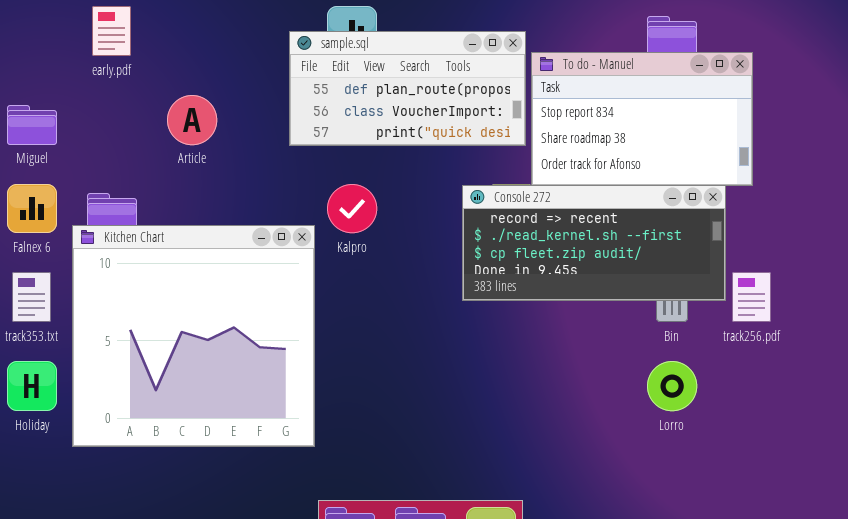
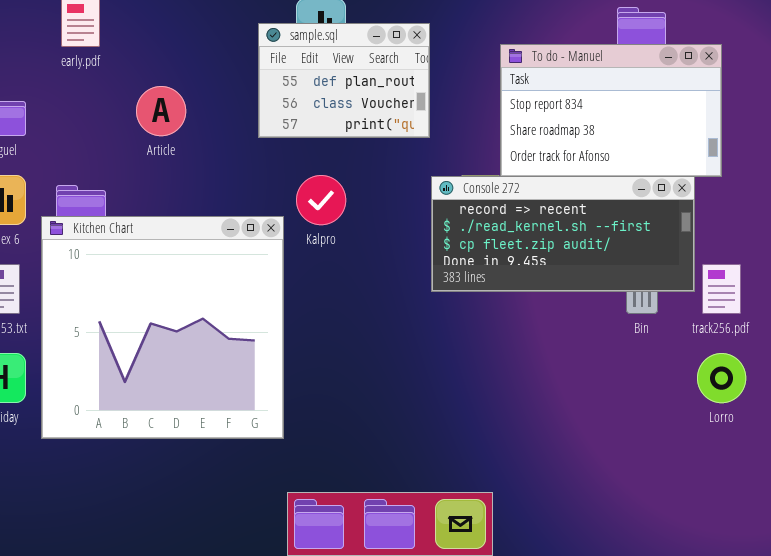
sample.sql: [289,31,526,146] -> [258,23,430,138], resized
Lorro: [647,361,697,411] -> [697,353,746,403], moved

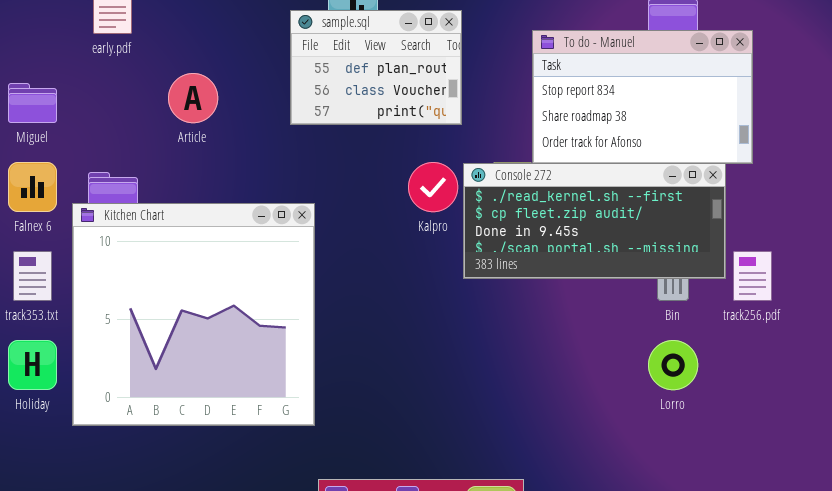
Kalpro: [296,175,346,225] -> [408,162,458,212], moved
Console 272: [431,176,695,292] -> [463,163,726,279], scrolled down 1 row
Lorro: [697,353,746,403] -> [648,340,698,390], moved

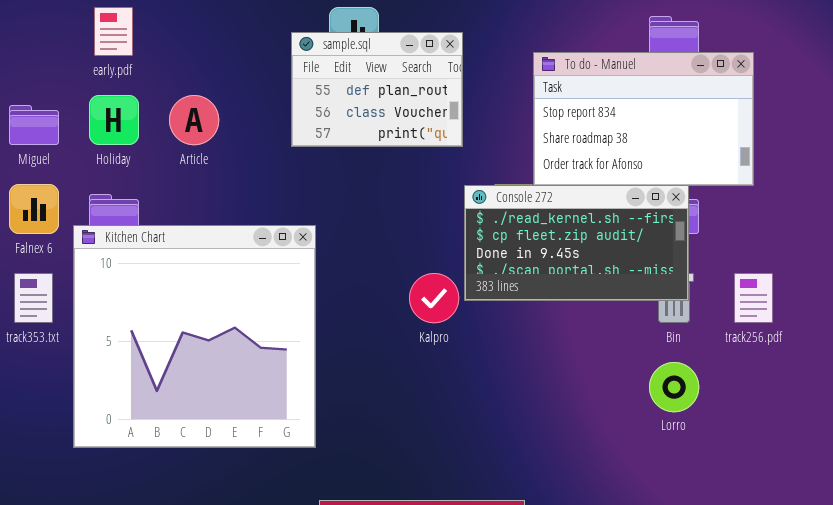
Kalpro: [408,162,458,212] -> [409,273,459,323], moved
Console 272: [463,163,726,279] -> [464,185,689,301], resized
Holiday: [8,340,57,390] -> [89,95,139,145], moved

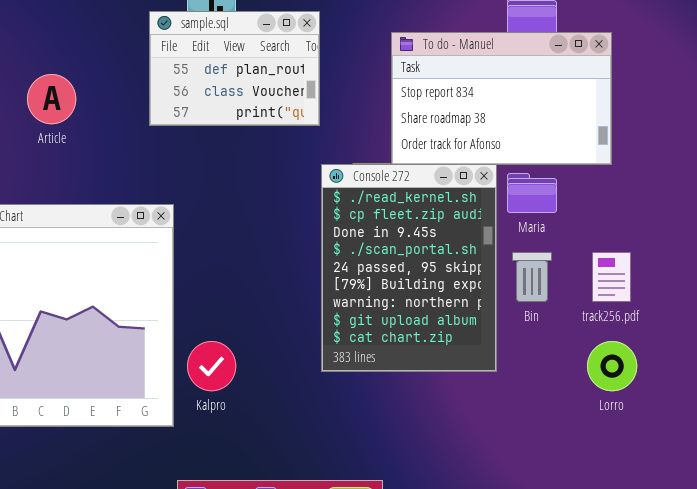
Console 272: [464,185,689,301] -> [321,164,497,372], resized
Kalpro: [409,273,459,323] -> [187,341,236,391], moved
Lorro: [649,362,699,412] -> [587,341,637,391], moved

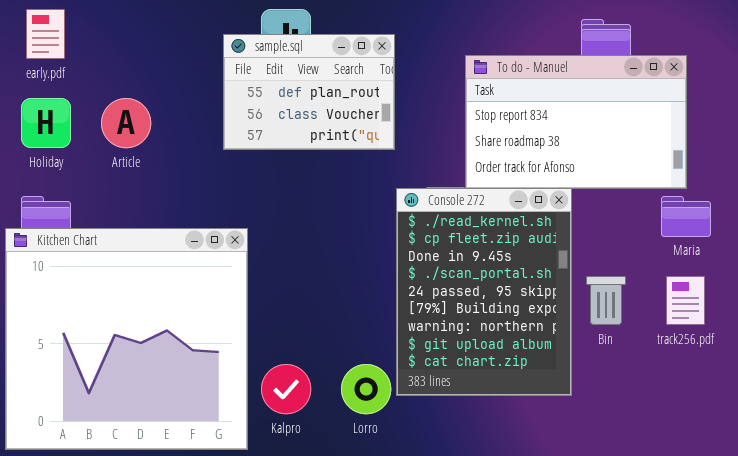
Maria: [507,173,557,213] -> [661,196,711,237], moved
Lorro: [587,341,637,391] -> [341,364,391,414], moved

